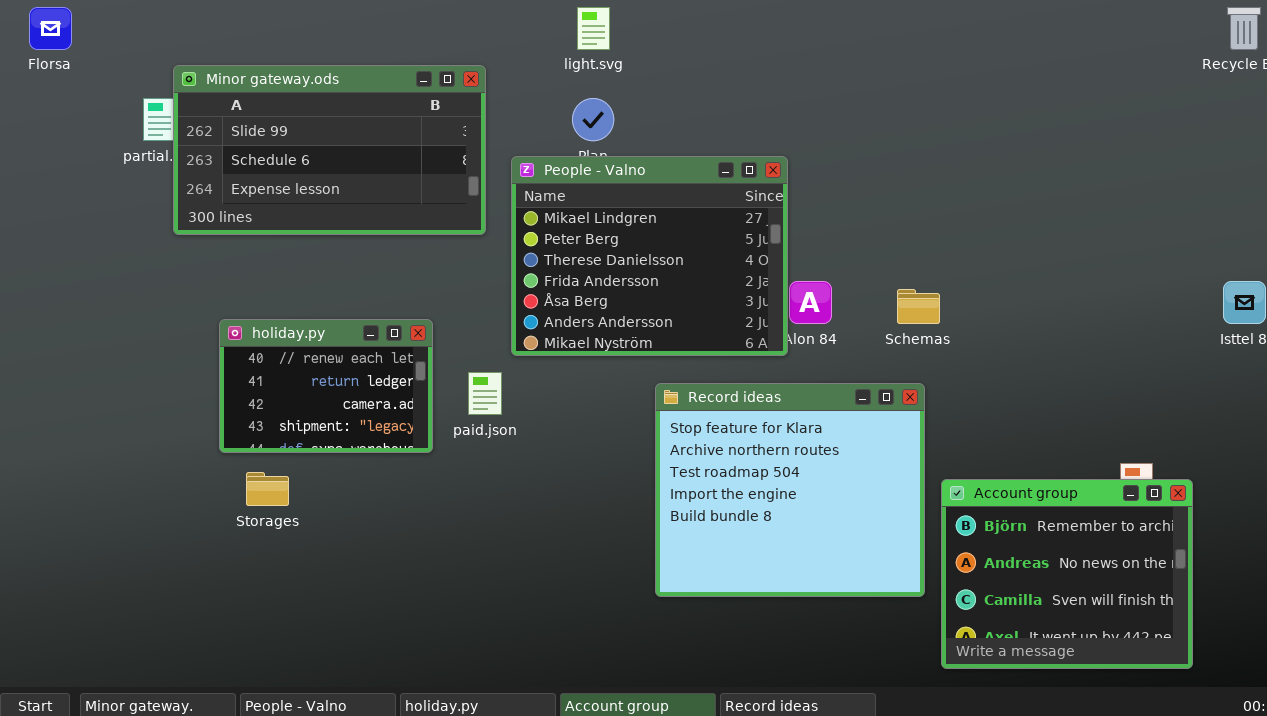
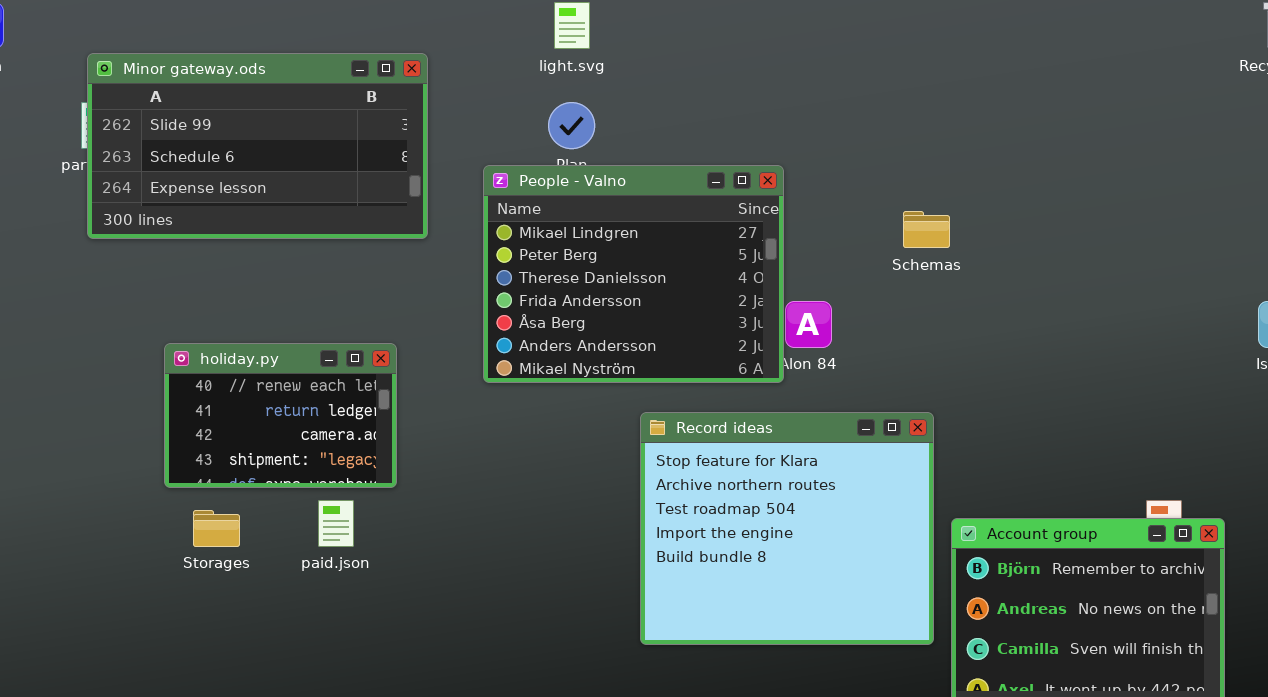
Minor gateway.ods: [173,65,486,235] -> [87,53,428,239], moved
Schemas: [897,289,940,324] -> [903,211,950,248], moved
paid.json: [468,372,502,415] -> [318,500,354,547], moved

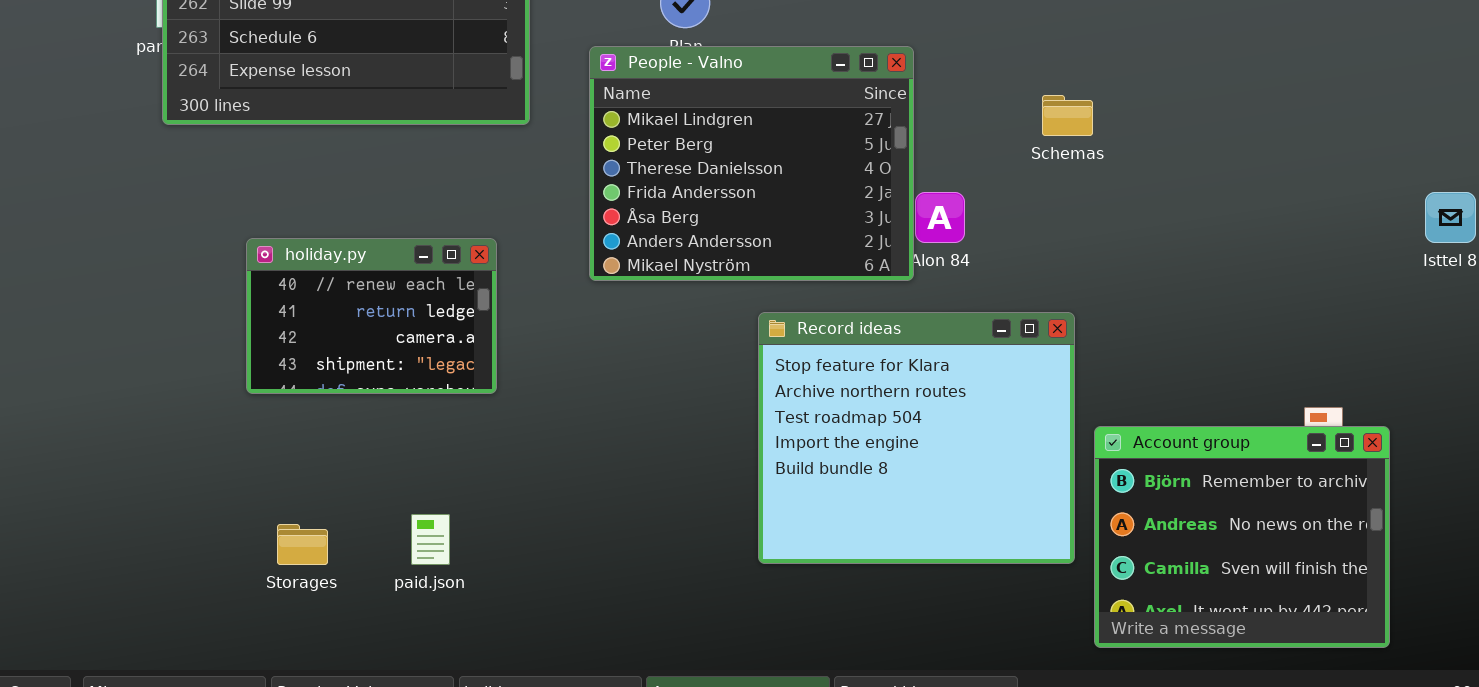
paid.json: [318,500,354,547] -> [411,514,450,565], moved
Storages: [193,510,240,547] -> [277,524,328,565], moved

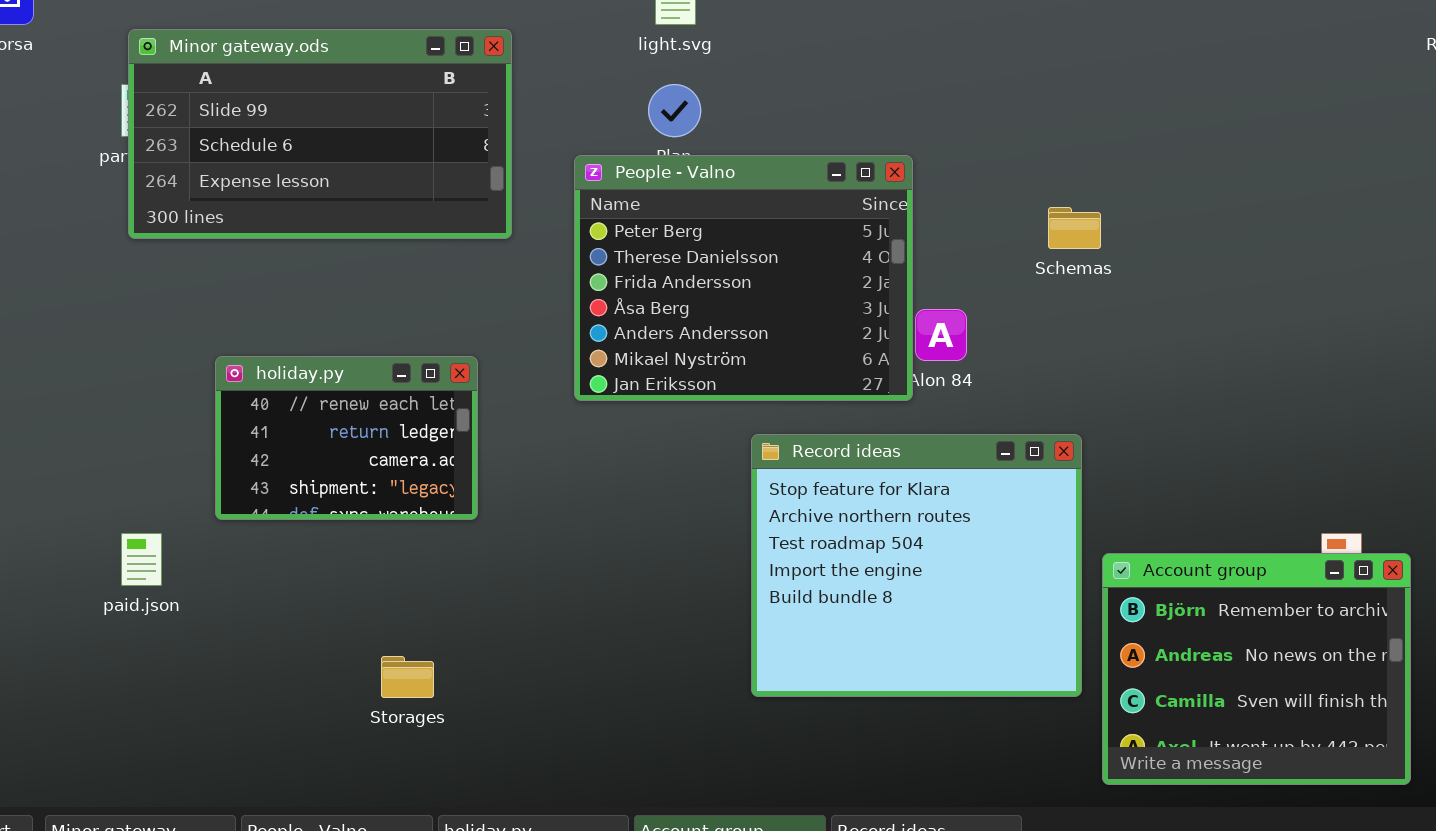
People - Valno: [589,46,914,281] -> [574,155,913,401], scrolled down 1 row
paid.json: [411,514,450,565] -> [121,533,162,586], moved
Storages: [277,524,328,565] -> [381,656,434,698], moved

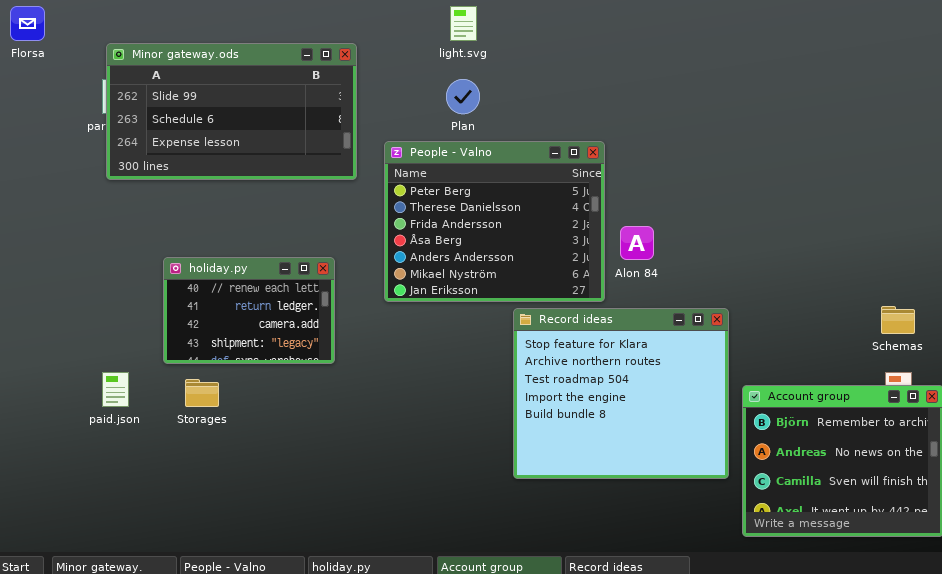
People - Valno: [574,155,913,401] -> [384,141,605,302], moved
Schemas: [1048,207,1101,249] -> [881,306,915,334], moved
Storages: [381,656,434,698] -> [185,379,219,407], moved

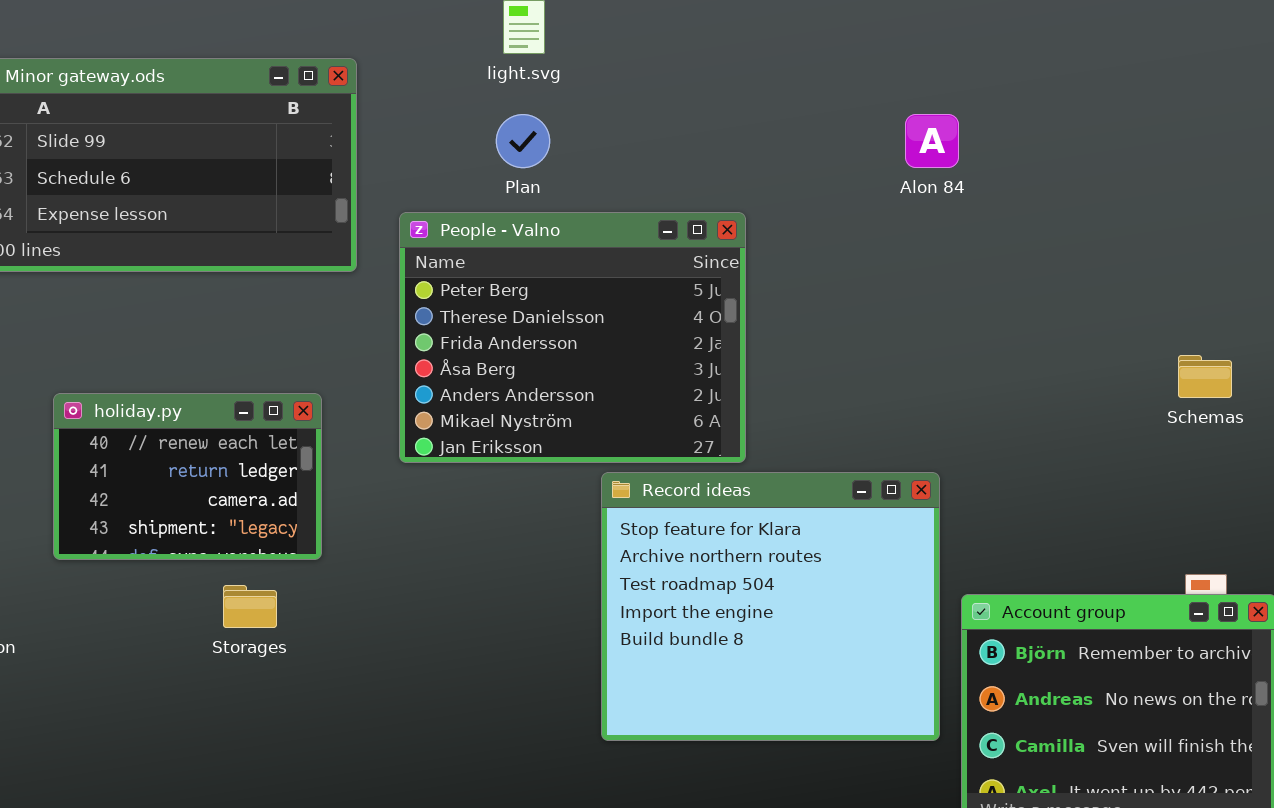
Alon 84: [620,226,654,260] -> [905,114,959,168], moved
Schemas: [881,306,915,334] -> [1178,355,1232,398], moved
Storages: [185,379,219,407] -> [223,585,277,628], moved

